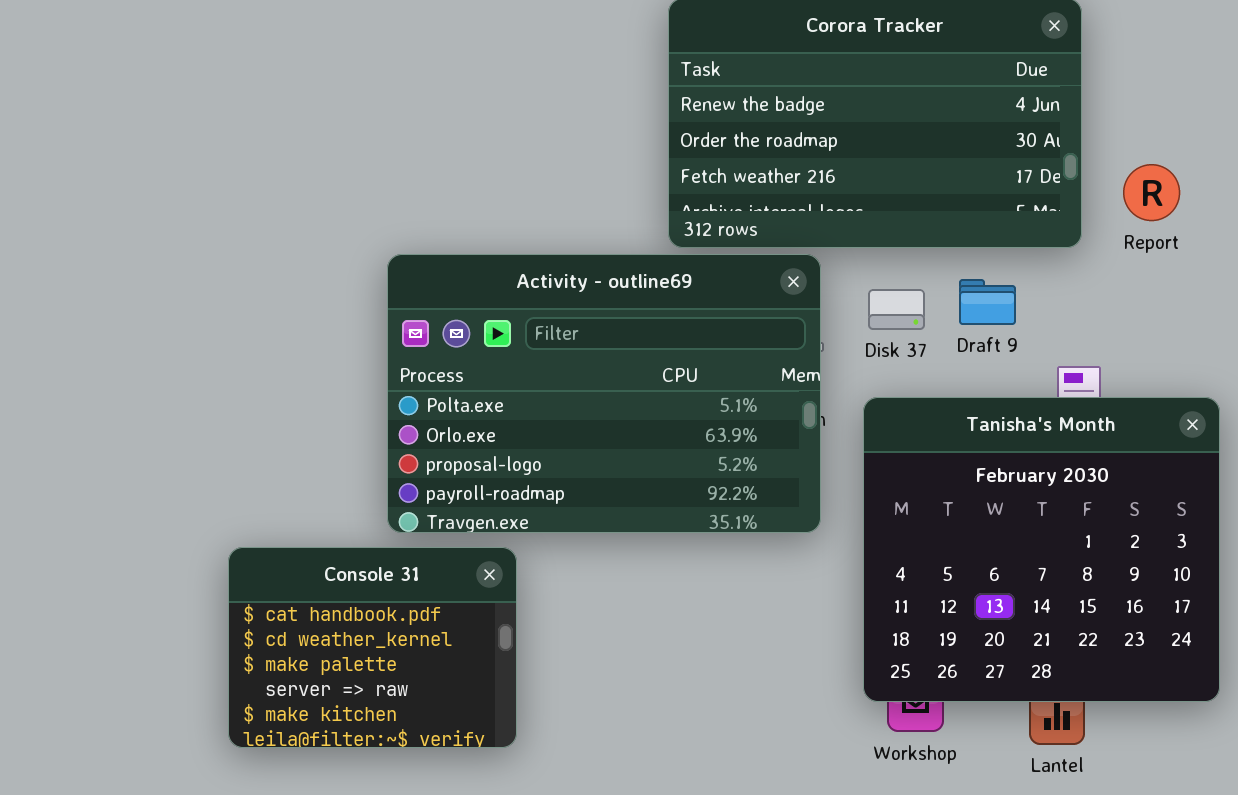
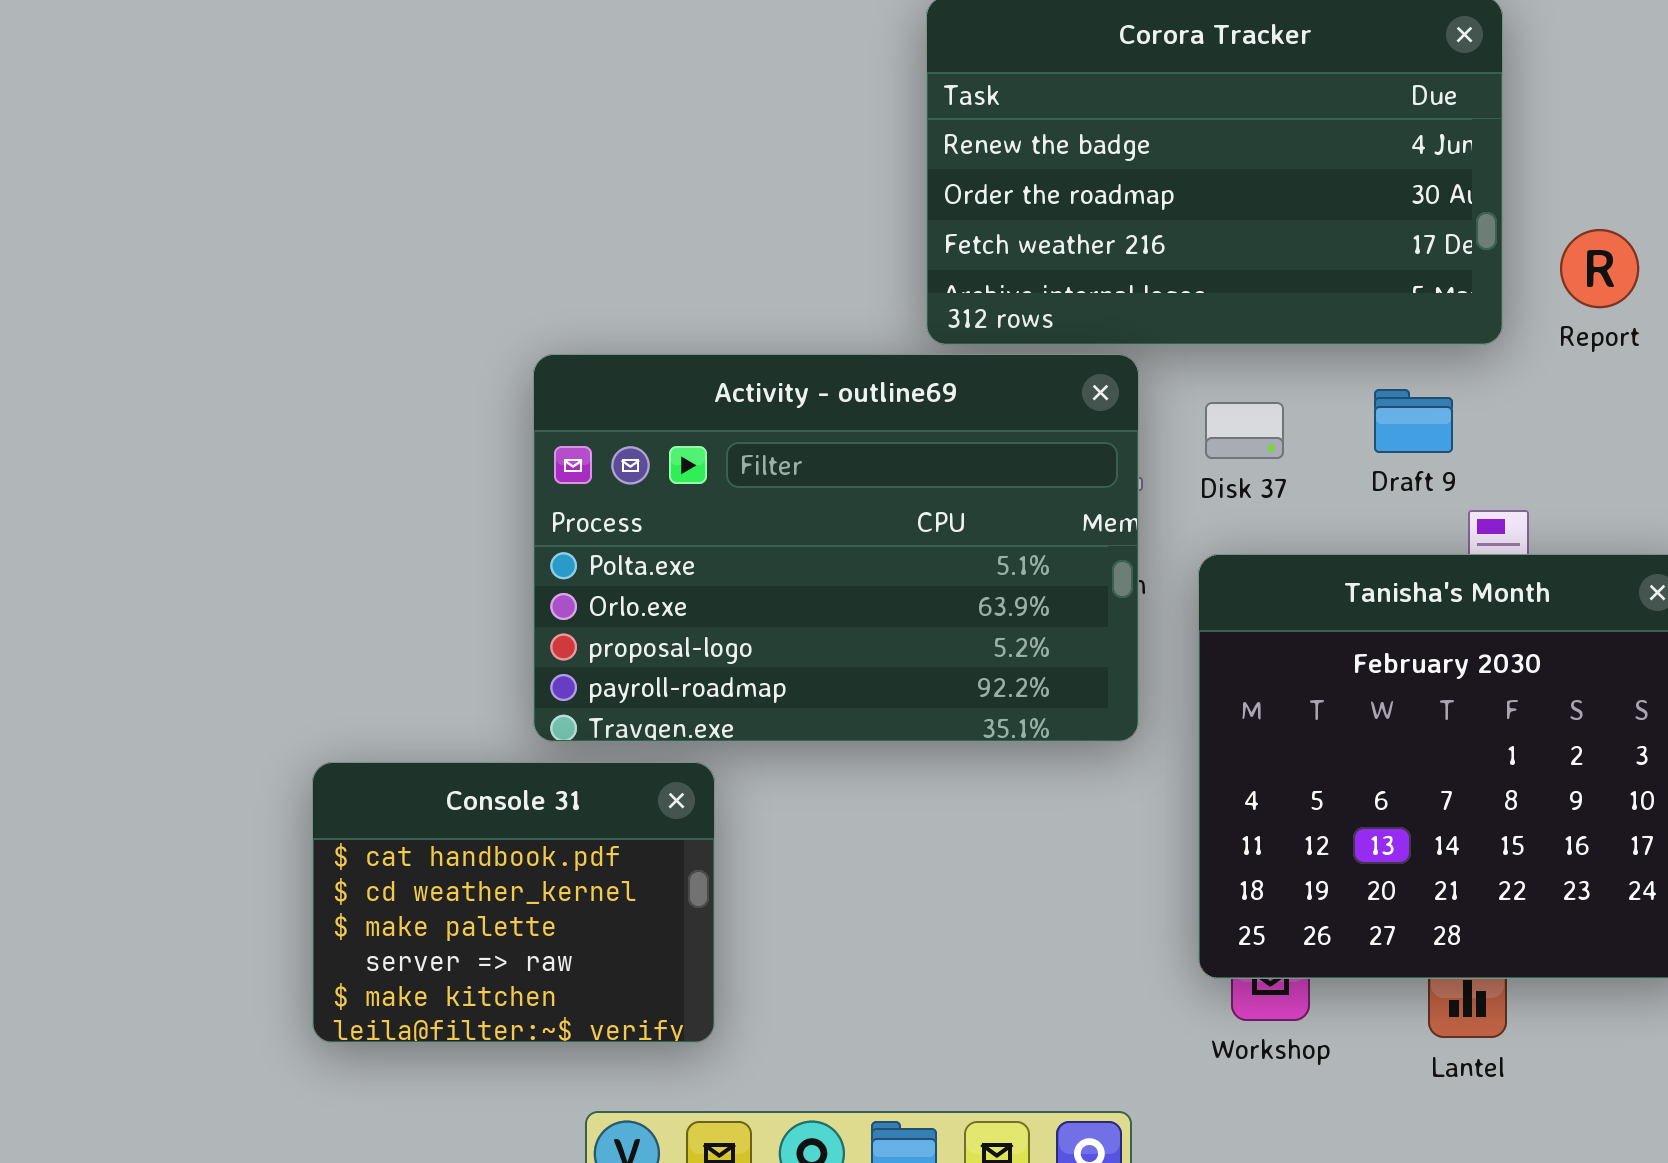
Draft 9: [959,279,1016,325] -> [1374,389,1453,453], moved

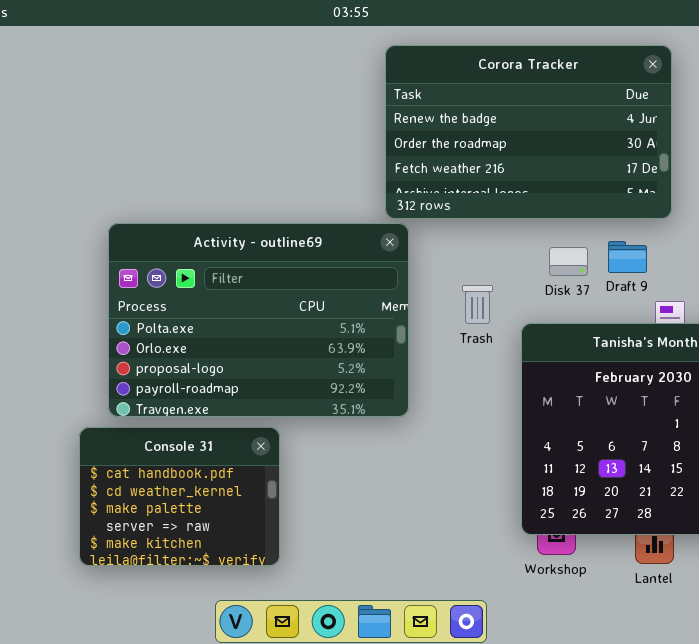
Activity - outline69: [533,354,1139,742] -> [108,223,409,417], moved
Disk 37: [1205,402,1284,459] -> [549,247,588,276], moved

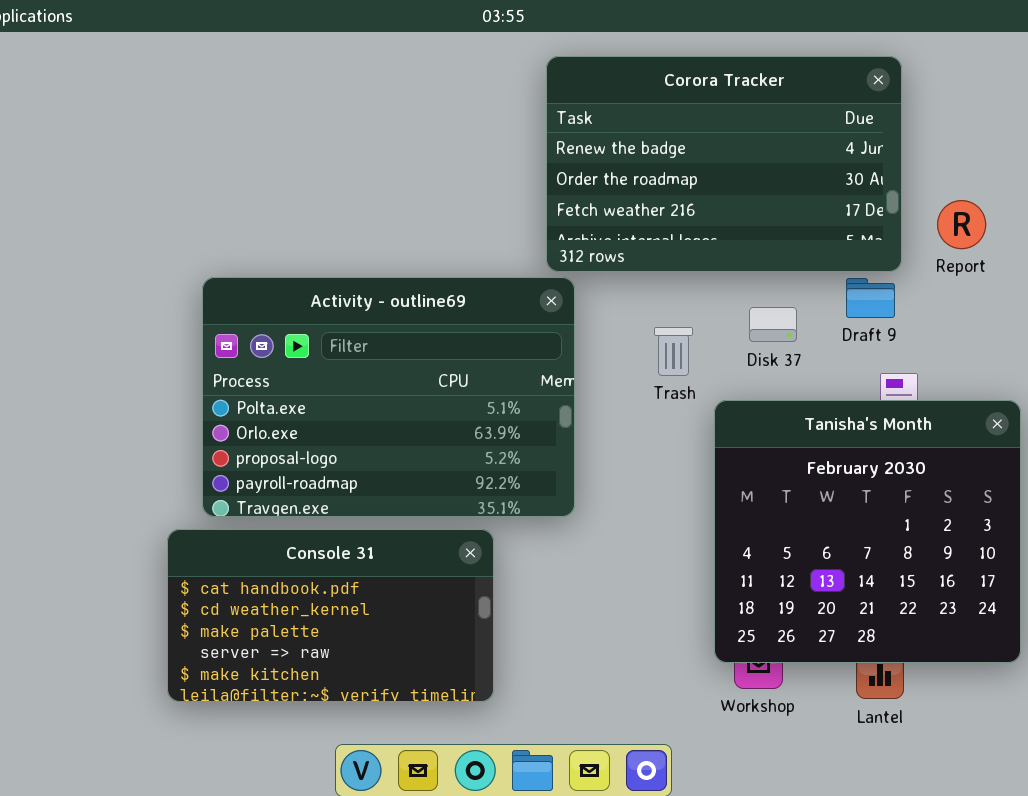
Draft 9: [608,241,647,273] -> [846,278,895,318], moved
Trash: [462,285,493,324] -> [654,327,693,376], moved
Console 31: [79,427,280,566] -> [167,529,494,702], resized

